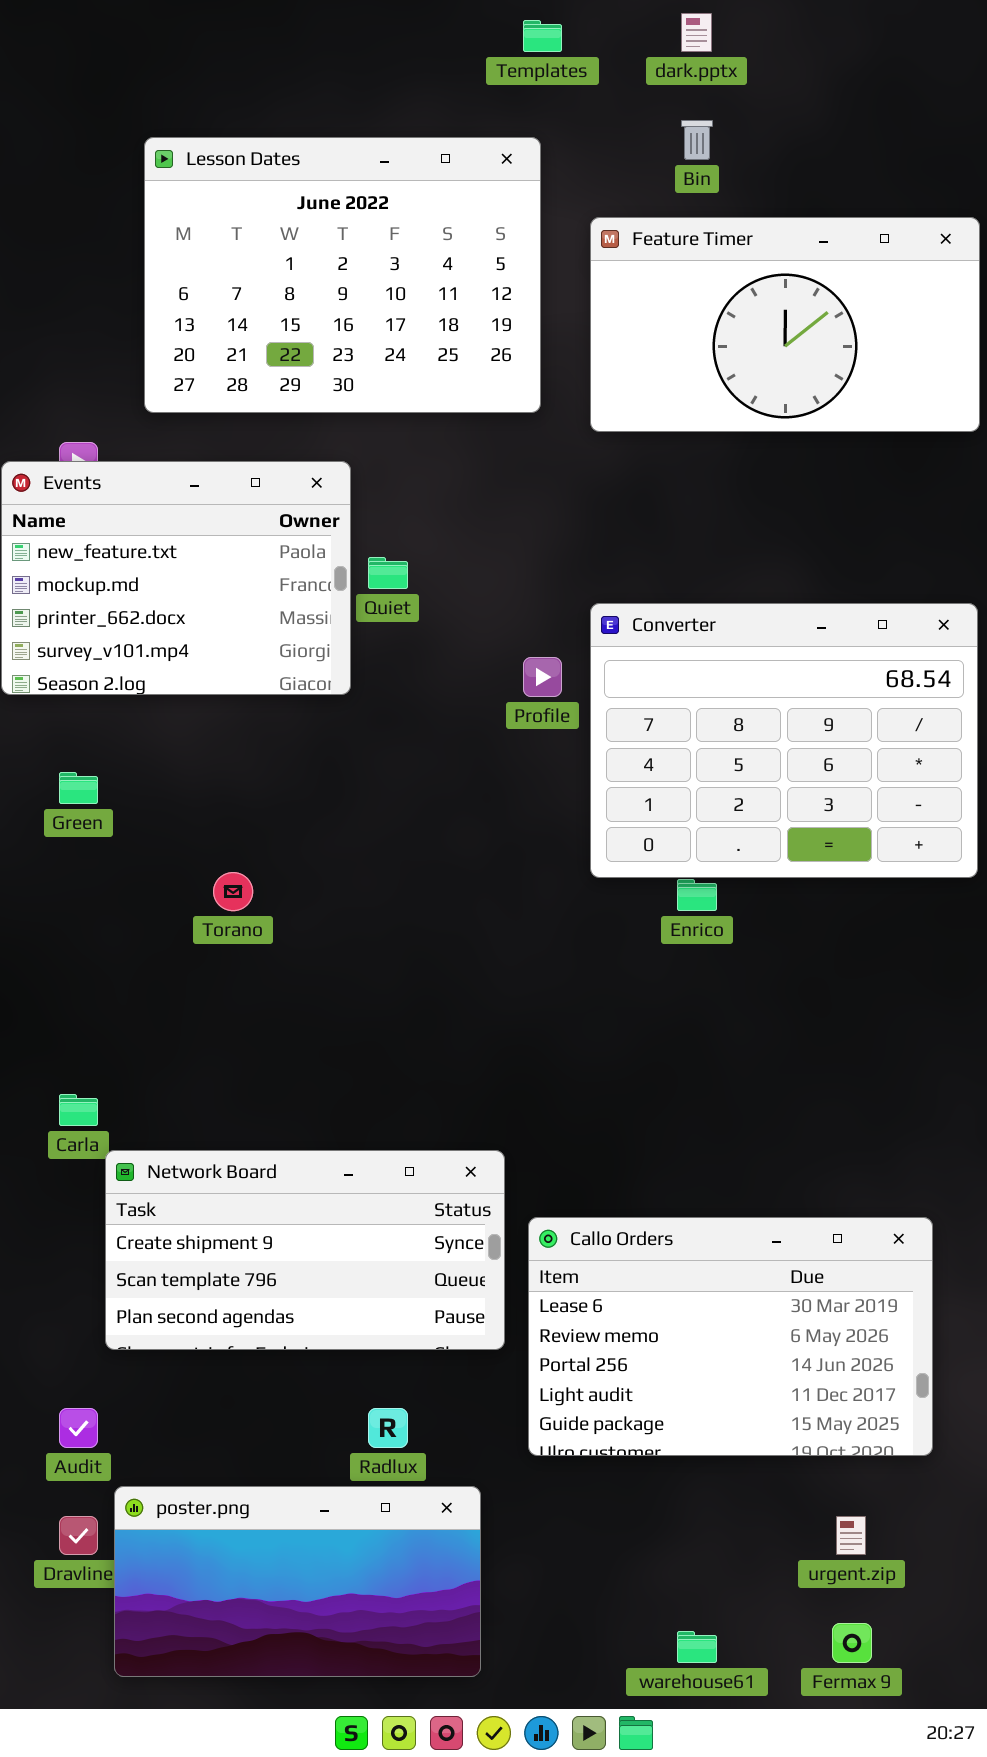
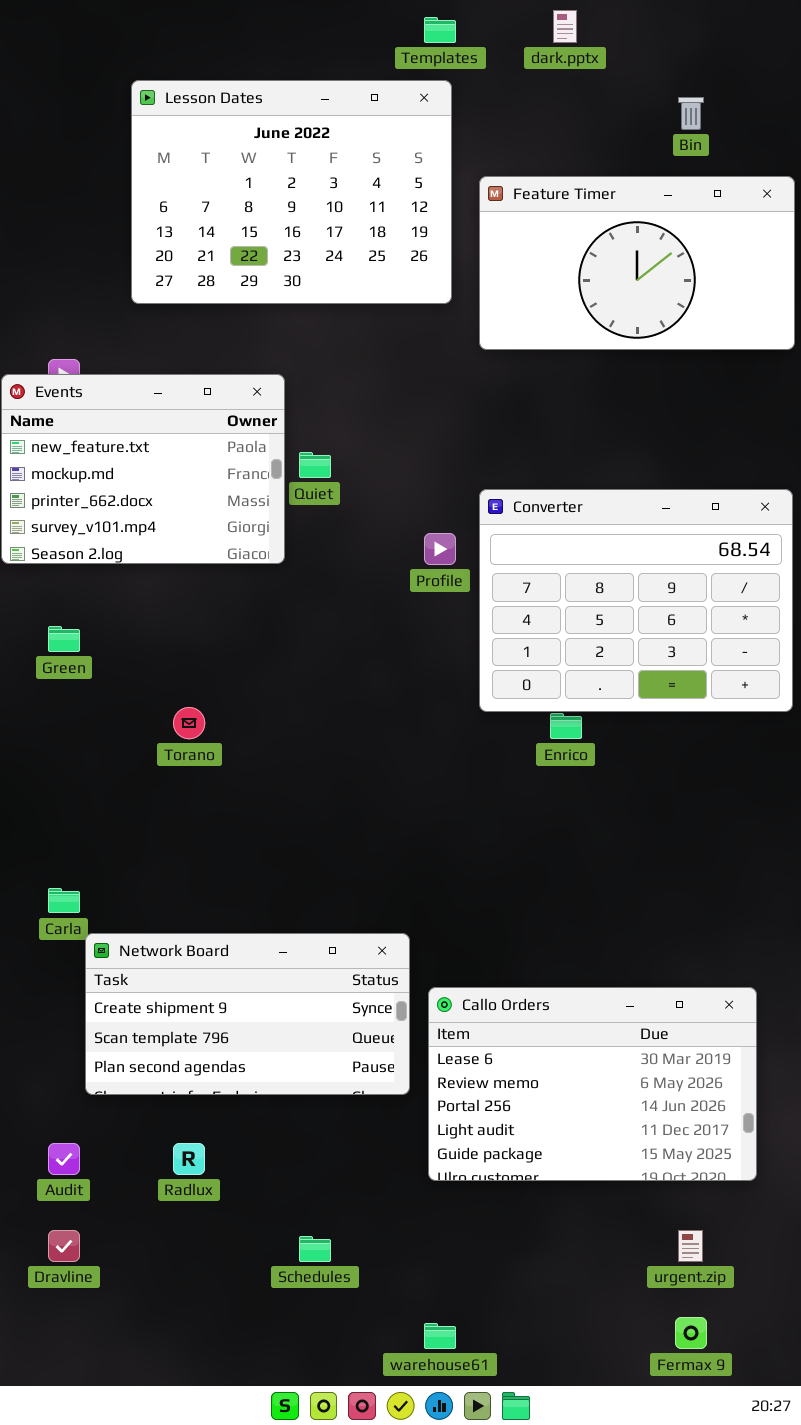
Bin: [681,120,713,160] -> [678,97,704,130], moved
Lesson Dates: [144,137,541,413] -> [131,80,452,304], moved
Radlux: [368,1408,408,1448] -> [173,1143,205,1175], moved
poster.png: [114,1486,481,1677] -> none, closed
warehouse61: [677,1631,717,1663] -> [424,1323,456,1349], moved

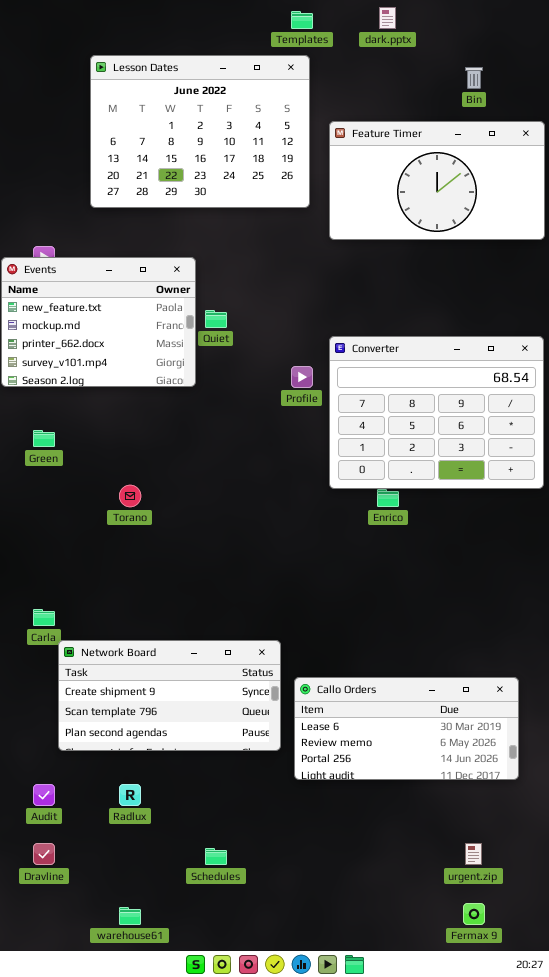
Callo Orders: [428,987,757,1181] -> [294,677,519,780], resized
warehouse61: [424,1323,456,1349] -> [119,907,141,925], moved

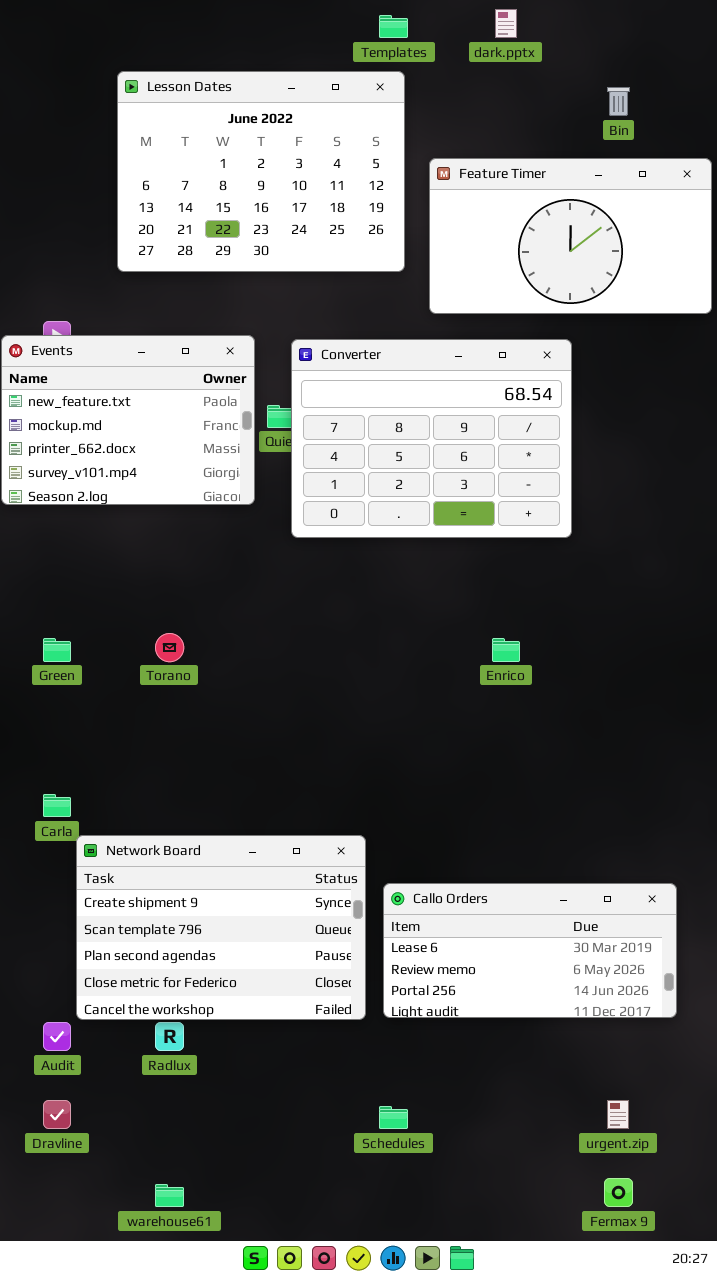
Converter: [329,336,544,489] -> [291,339,572,538], moved
Green: [33,430,55,447] -> [43,638,71,662], moved
Network Board: [58,640,281,751] -> [76,835,366,1020], resized
Schedules: [205,848,227,865] -> [379,1106,408,1129], moved

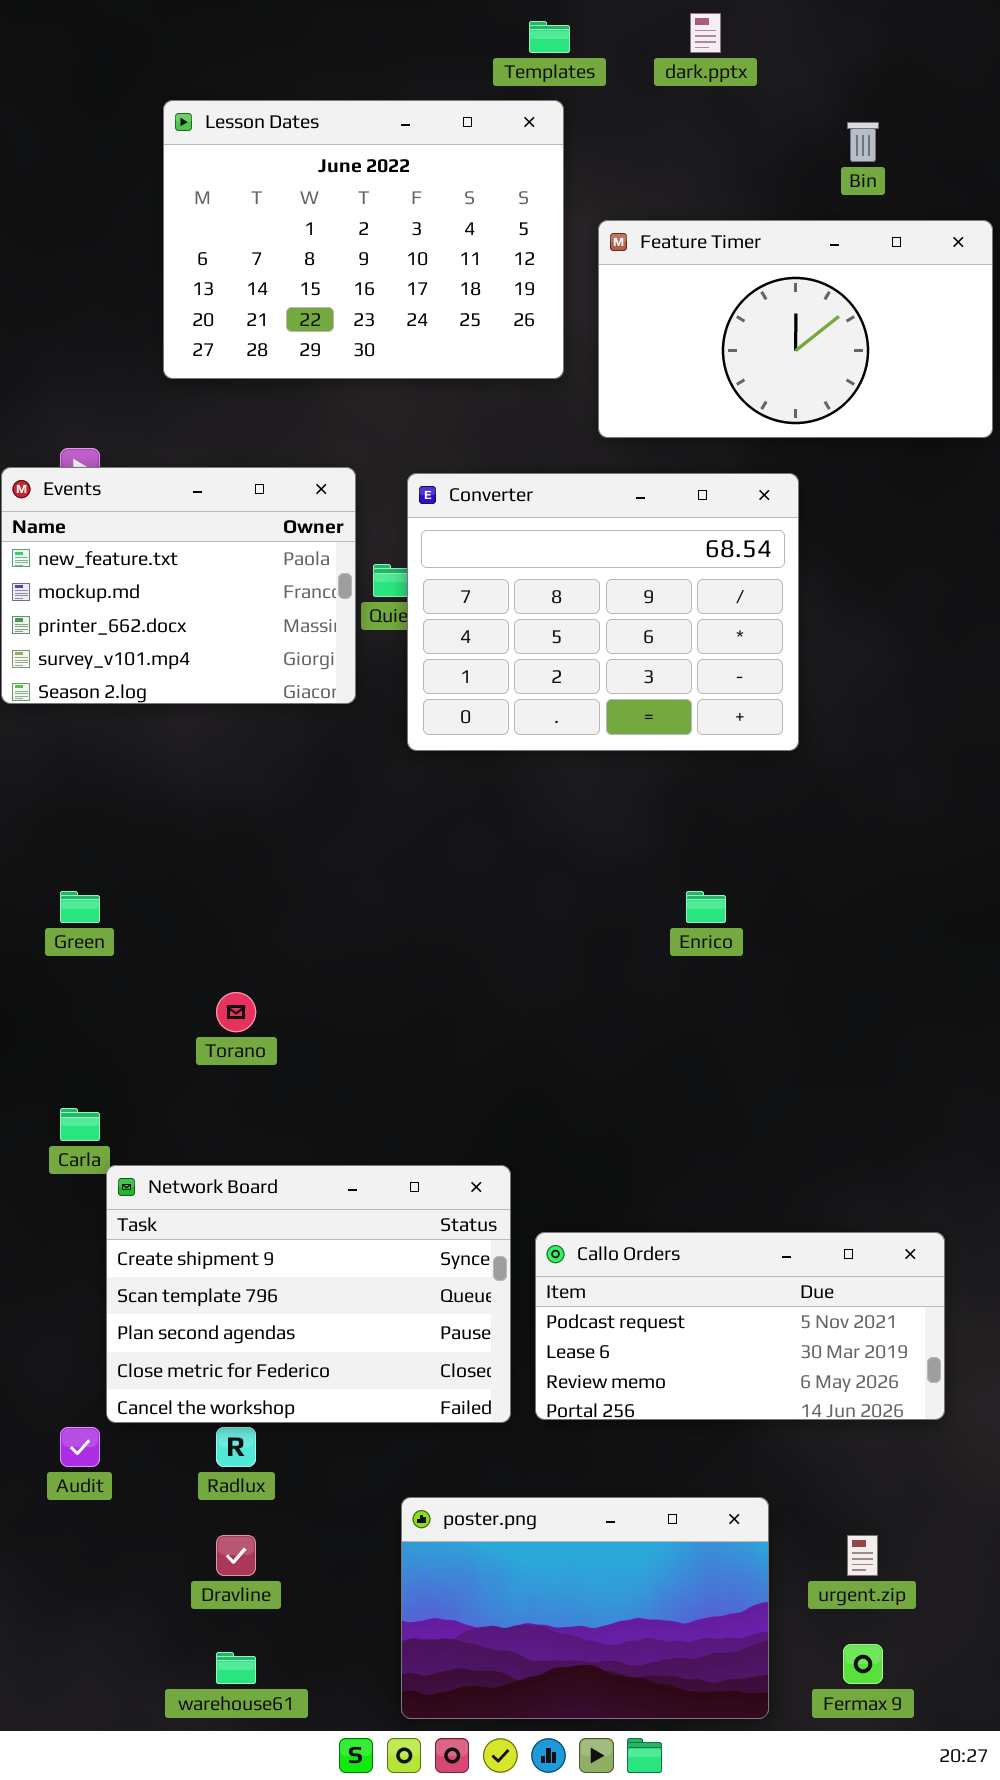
Torano: [155,633,184,662] -> [216,992,256,1032], moved
Callo Orders: [383,883,677,1018] -> [535,1232,945,1420], scrolled up 1 row
poster.png: none -> [401,1497,769,1719], opened
Dravline: [43,1100,71,1129] -> [216,1535,256,1576], moved

